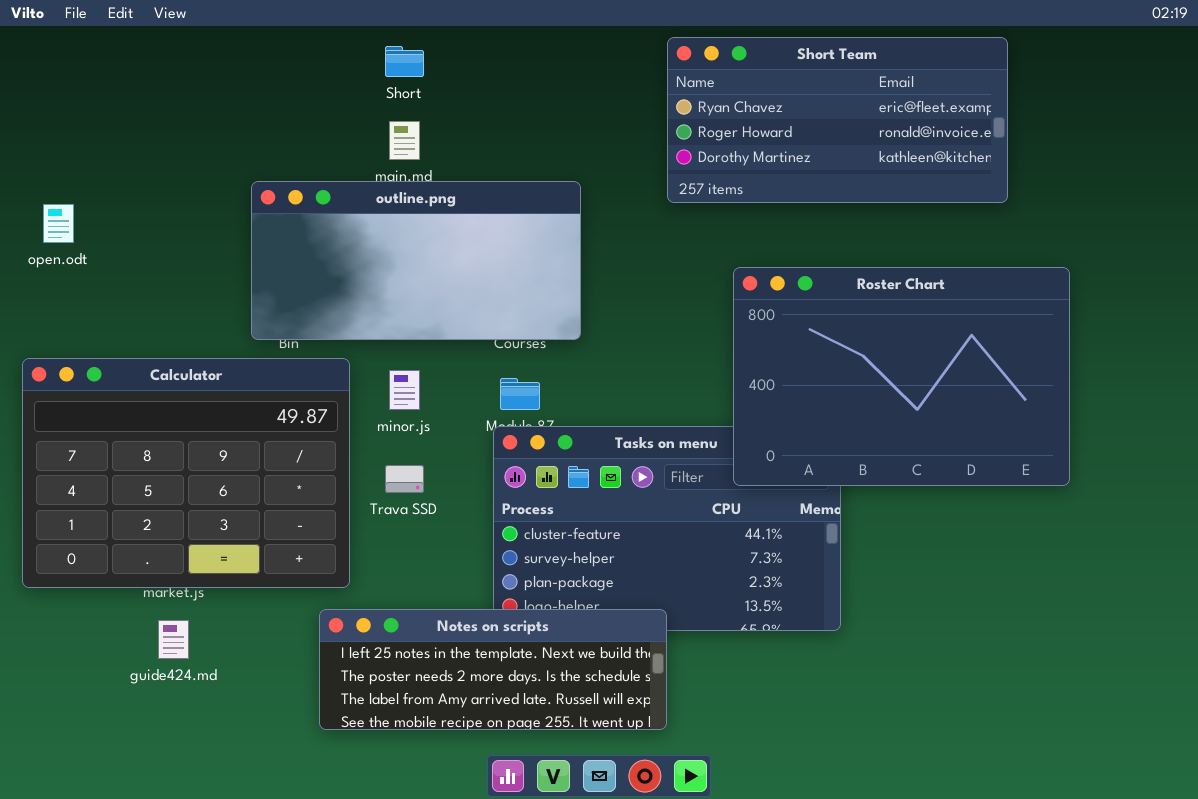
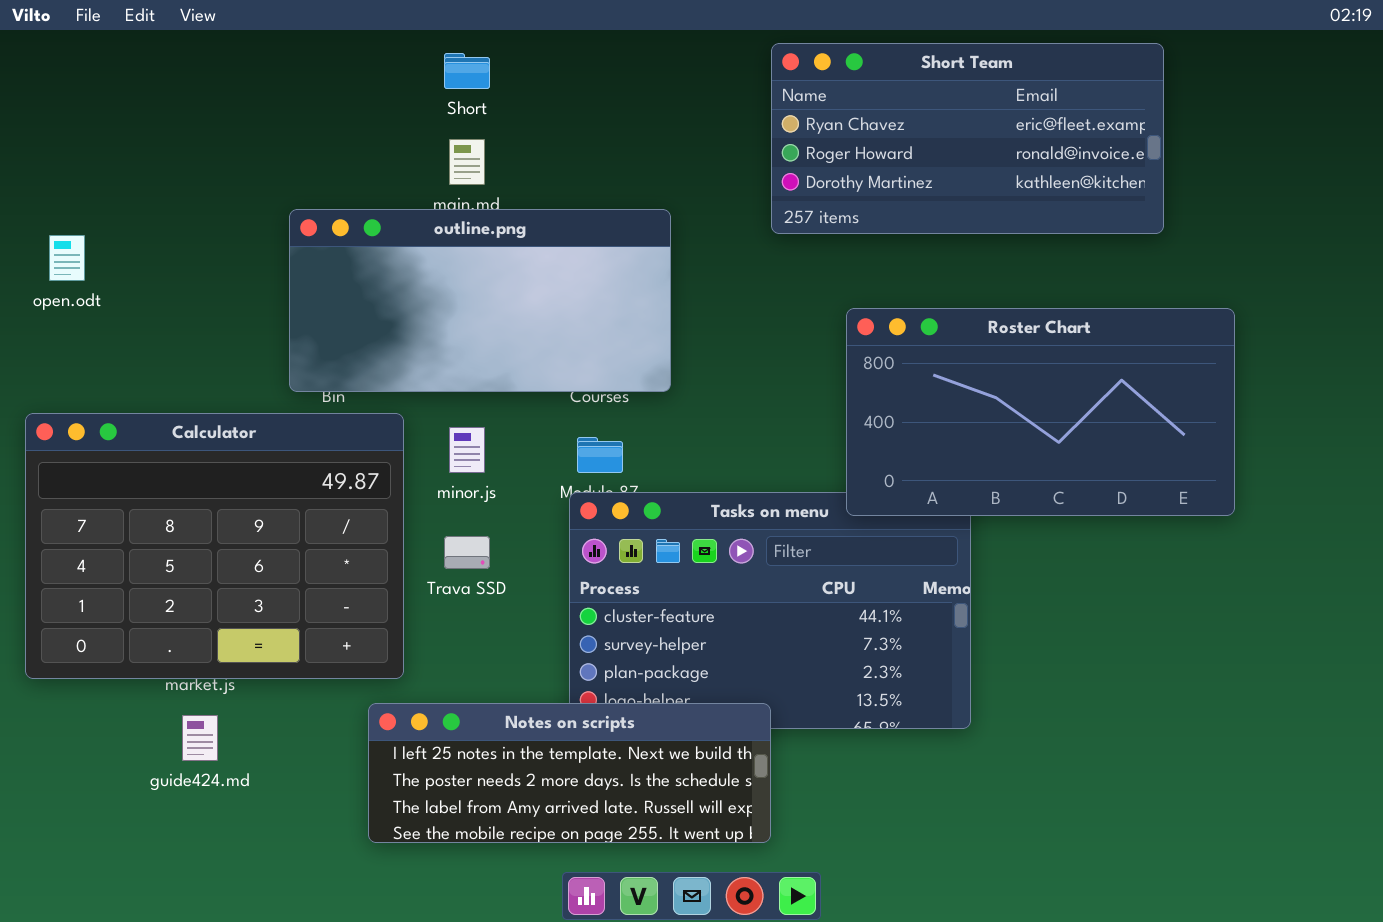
Roster Chart: [733,267,1070,486] -> [846,308,1235,516], resized

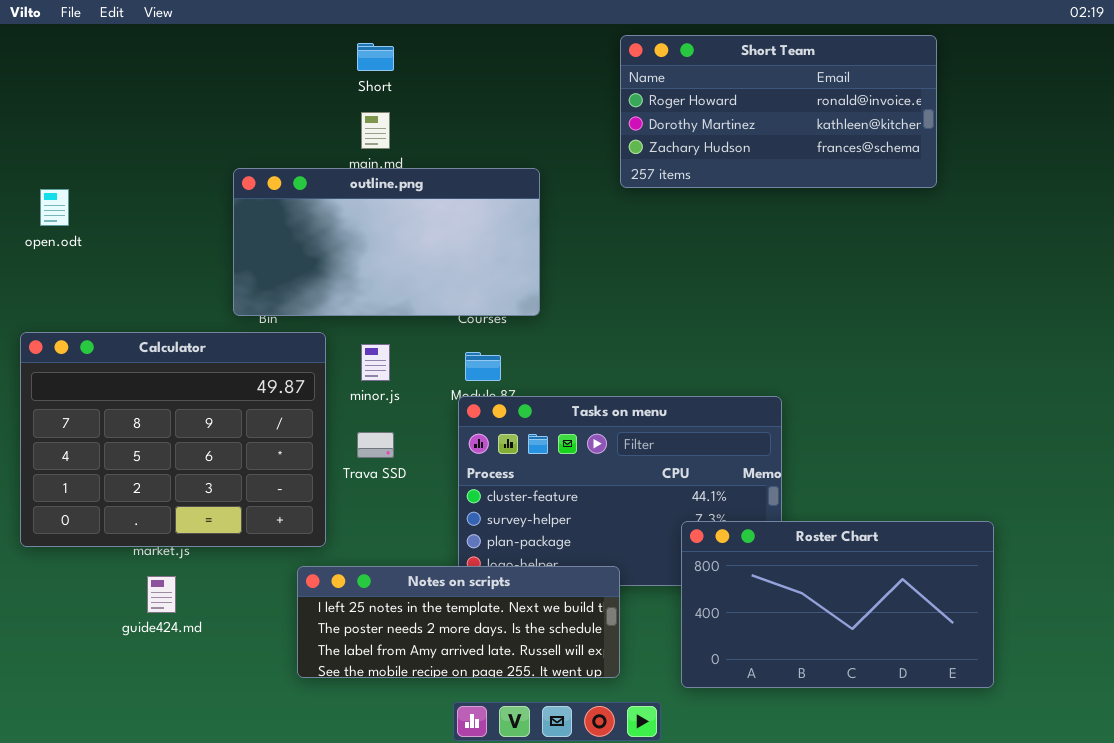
Short Team: [771,43,1164,234] -> [620,35,937,188], scrolled down 1 row
Roster Chart: [846,308,1235,516] -> [681,521,994,688], moved

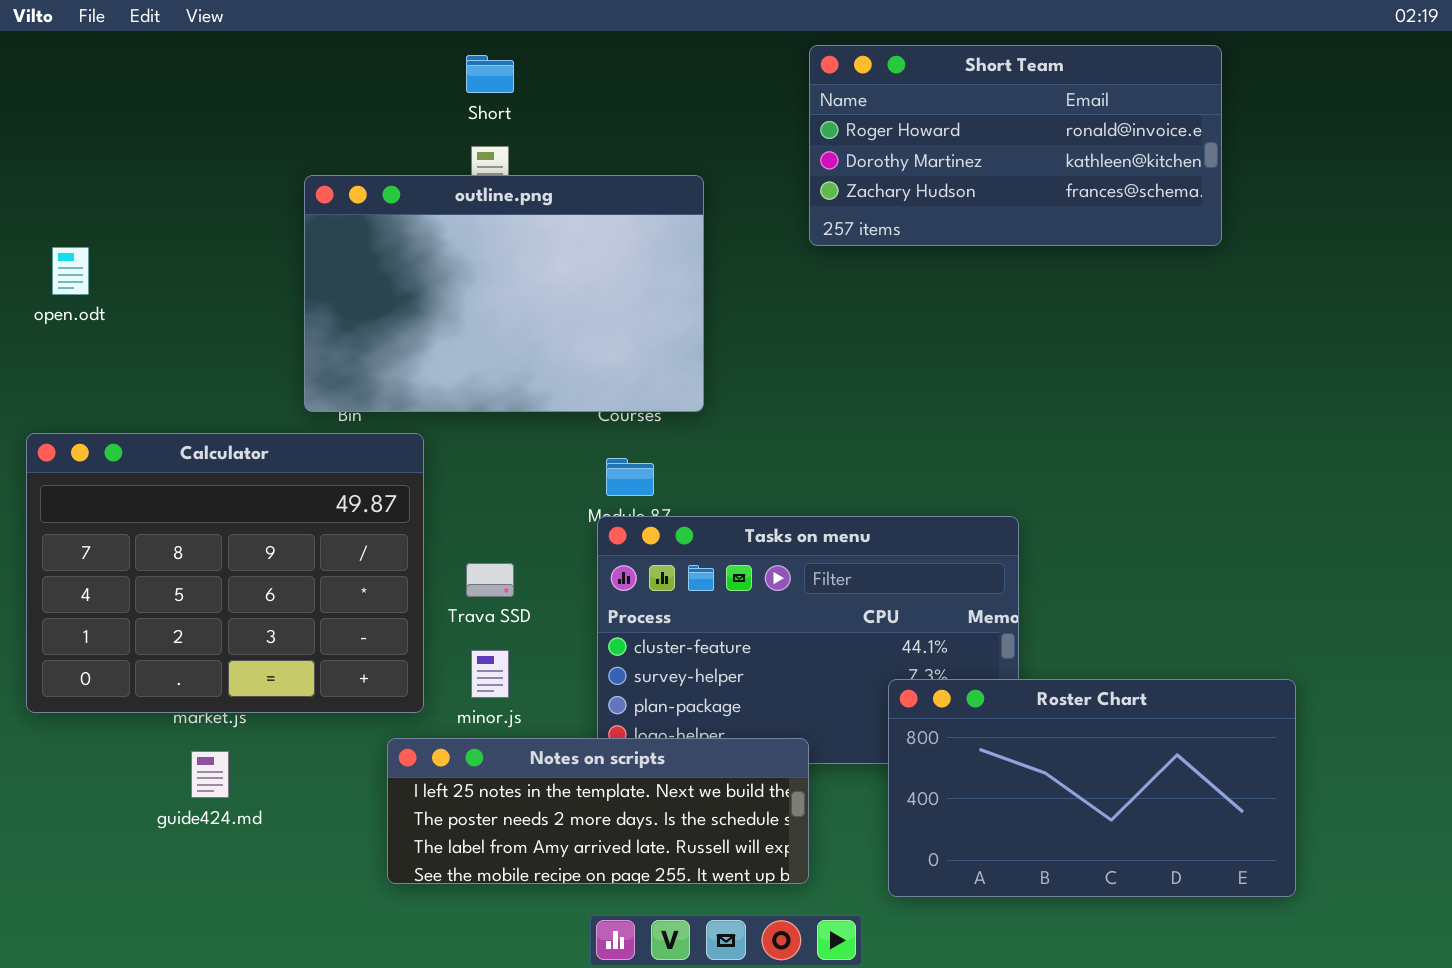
outline.png: [233,168,540,316] -> [304,175,704,412], resized
minor.js: [361,344,390,381] -> [471,650,509,698], moved

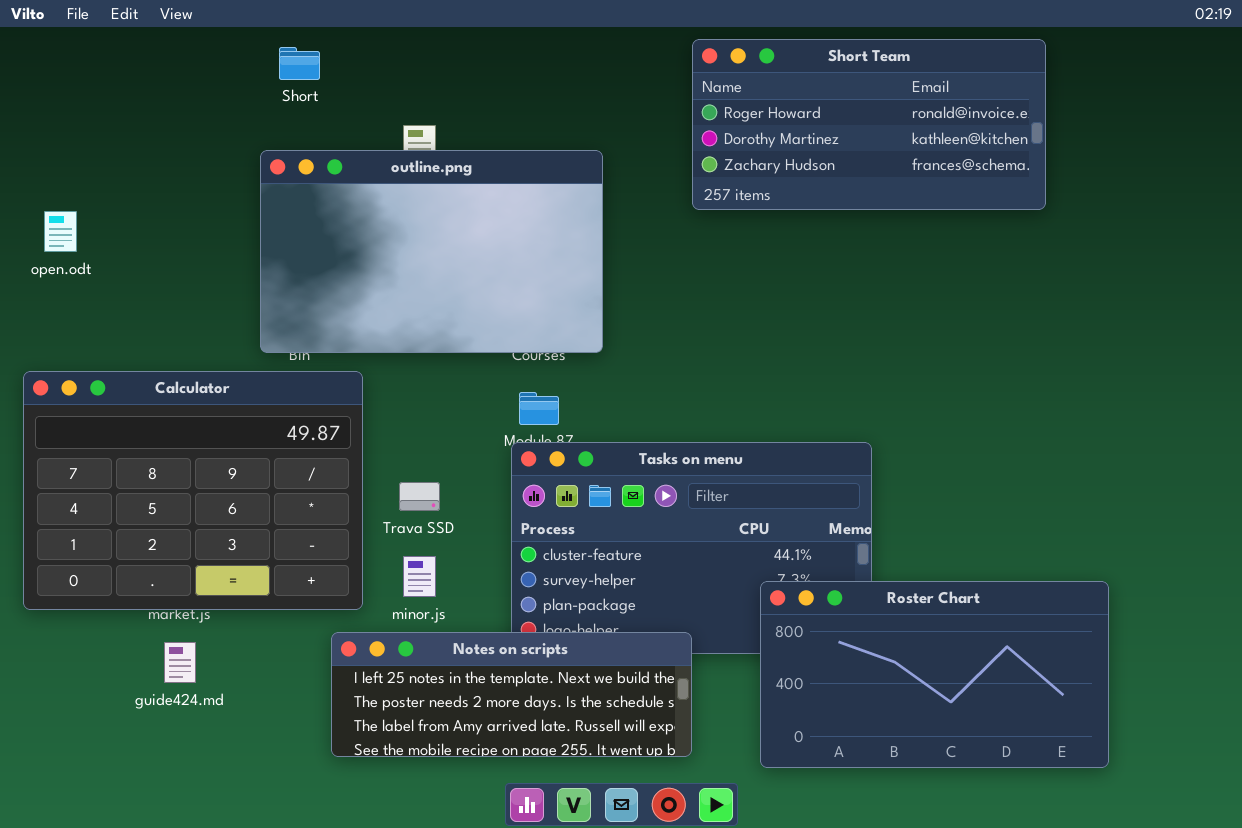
Short: [466,55,514,93] -> [279,47,320,80], moved

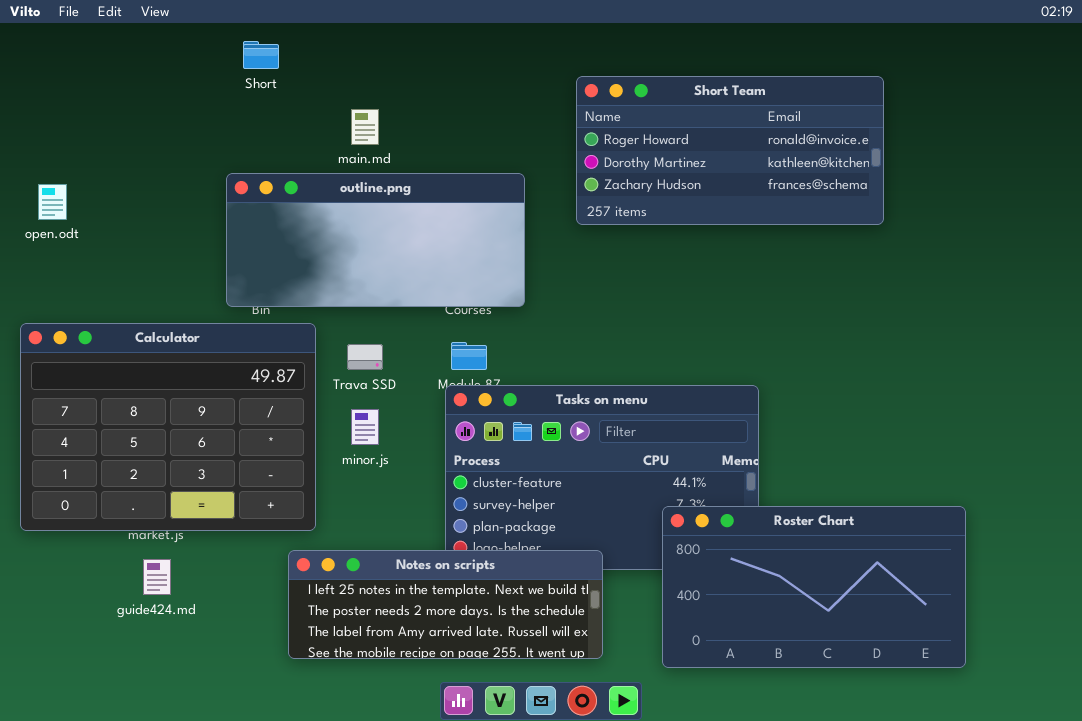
Short Team: [692,39,1046,210] -> [576,76,884,225], moved
outline.png: [260,150,603,353] -> [226,173,525,307], resized
Trava SSD: [399,482,440,511] -> [347,344,383,370], moved
minor.js: [403,556,436,597] -> [351,409,379,445], moved

